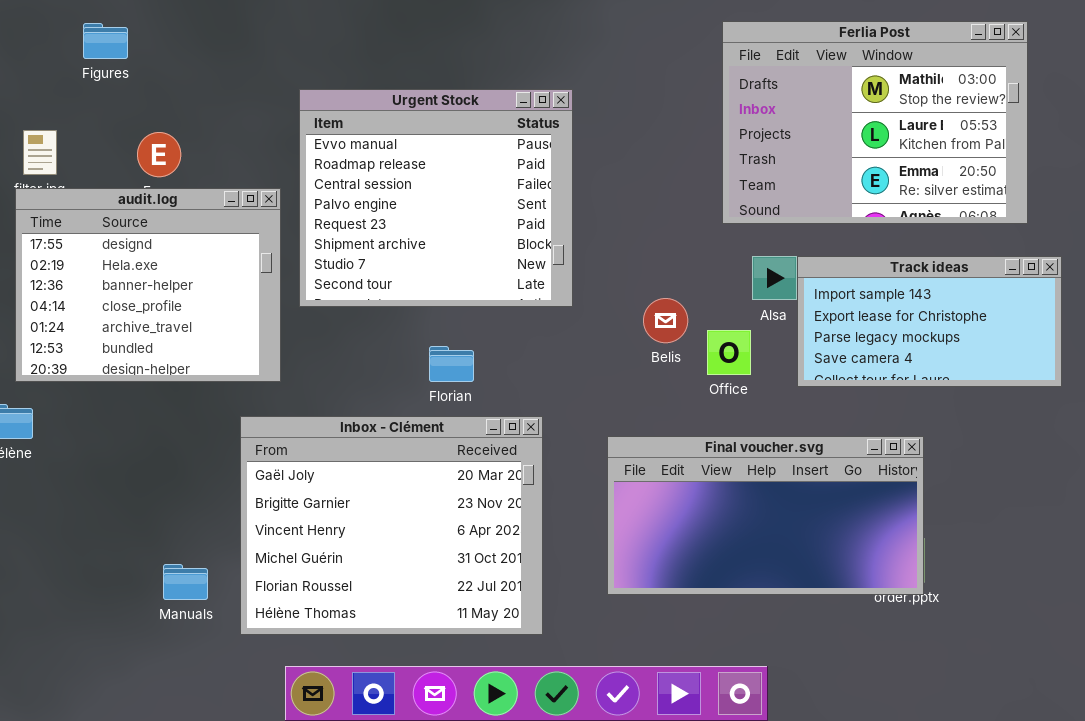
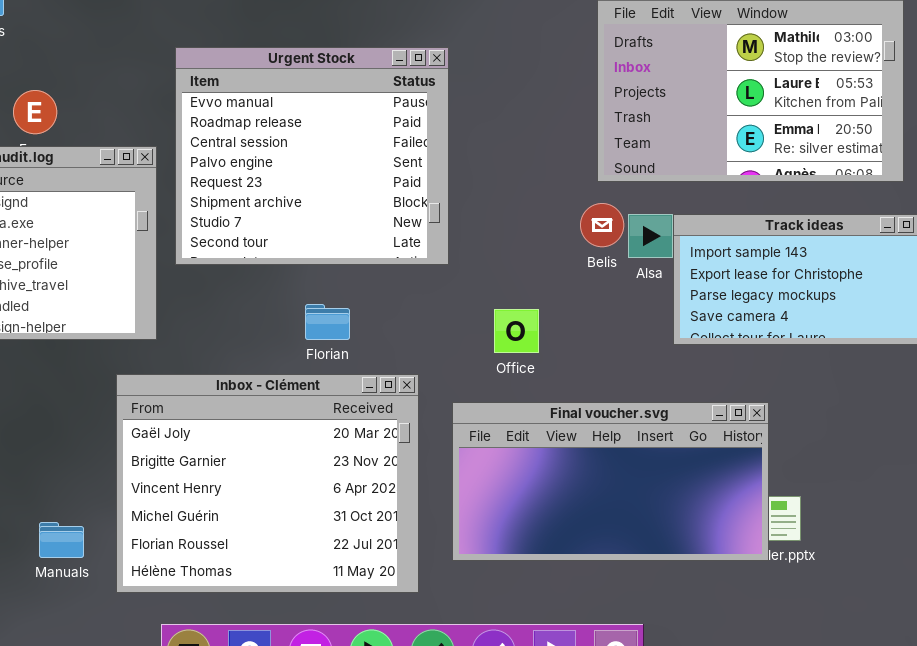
Belis: [643,298,688,343] -> [580,203,624,247], moved
Office: [707,330,751,375] -> [494,309,539,353], moved
Final voucher.svg: [607,436,924,595] -> [452,402,769,561], moved

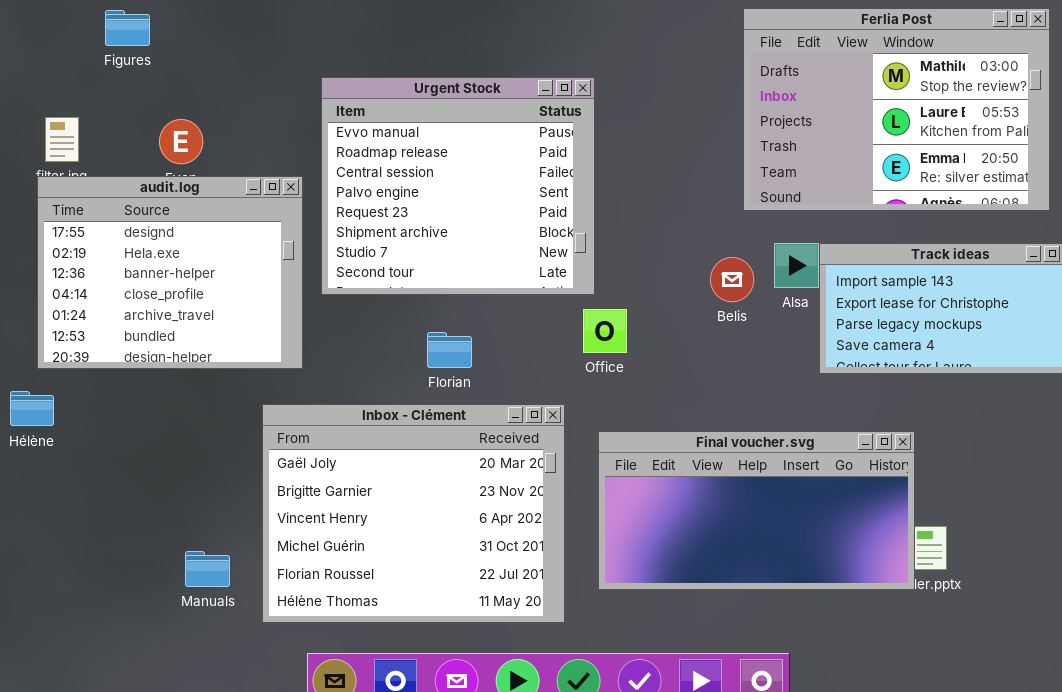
Belis: [580,203,624,247] -> [710,257,754,302], moved
Florian: [305,304,350,340] -> [427,332,472,368], moved
Office: [494,309,539,353] -> [583,309,627,353], moved

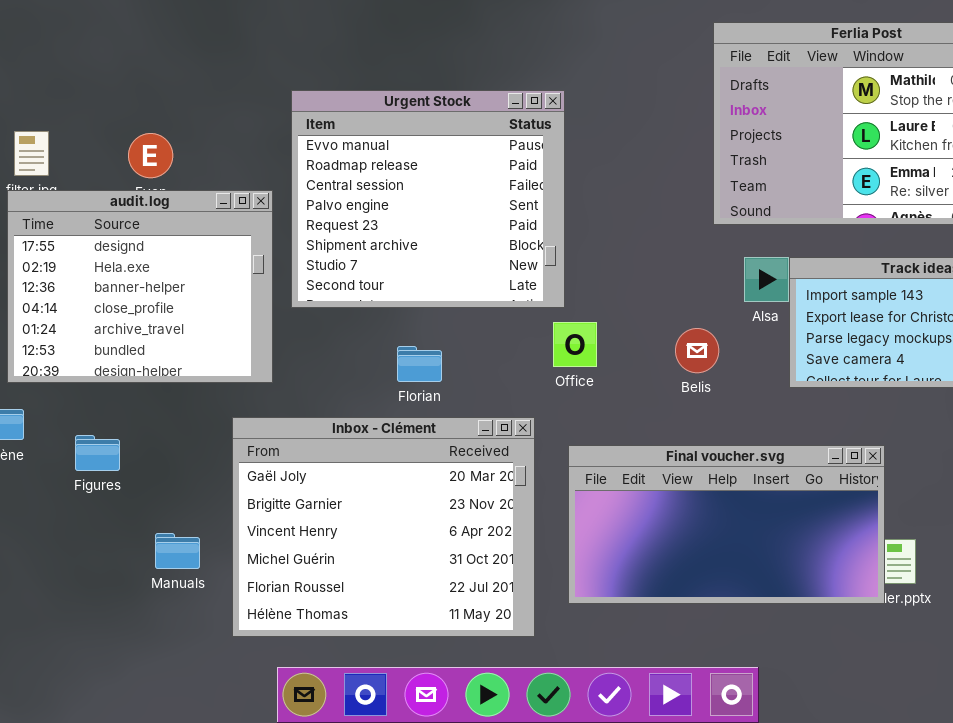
Figures: [105,10,150,46] -> [75,435,120,471], moved
Belis: [710,257,754,302] -> [675,328,719,373], moved
Manuals: [185,551,230,587] -> [155,533,200,569], moved

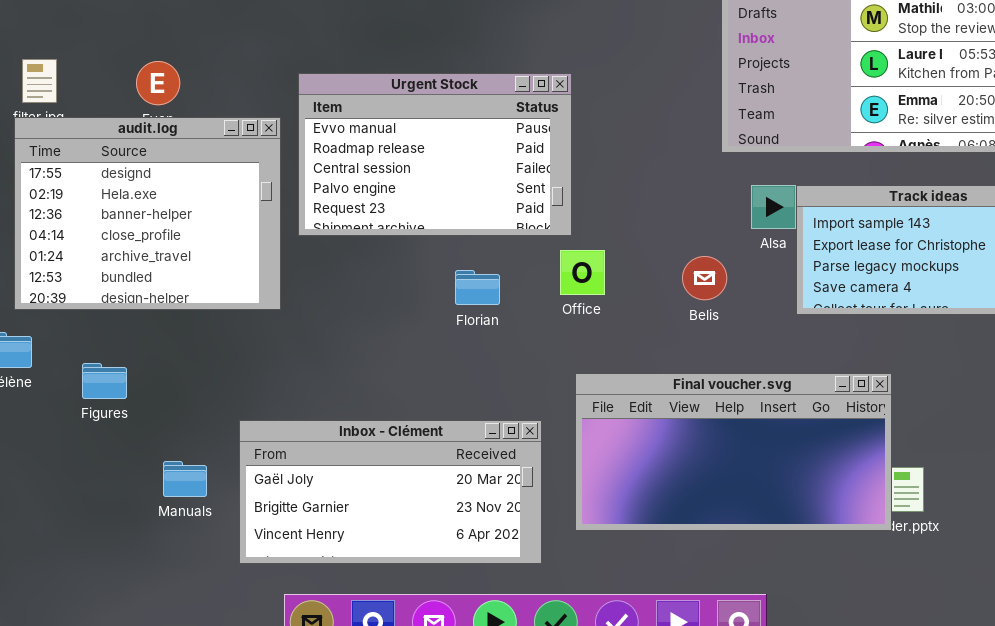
Urgent Stock: [291,90,565,308] -> [298,73,572,236], resized
Florian: [397,346,442,382] -> [455,270,500,305], moved
Inbox - Clément: [232,417,535,637] -> [239,420,542,564], resized

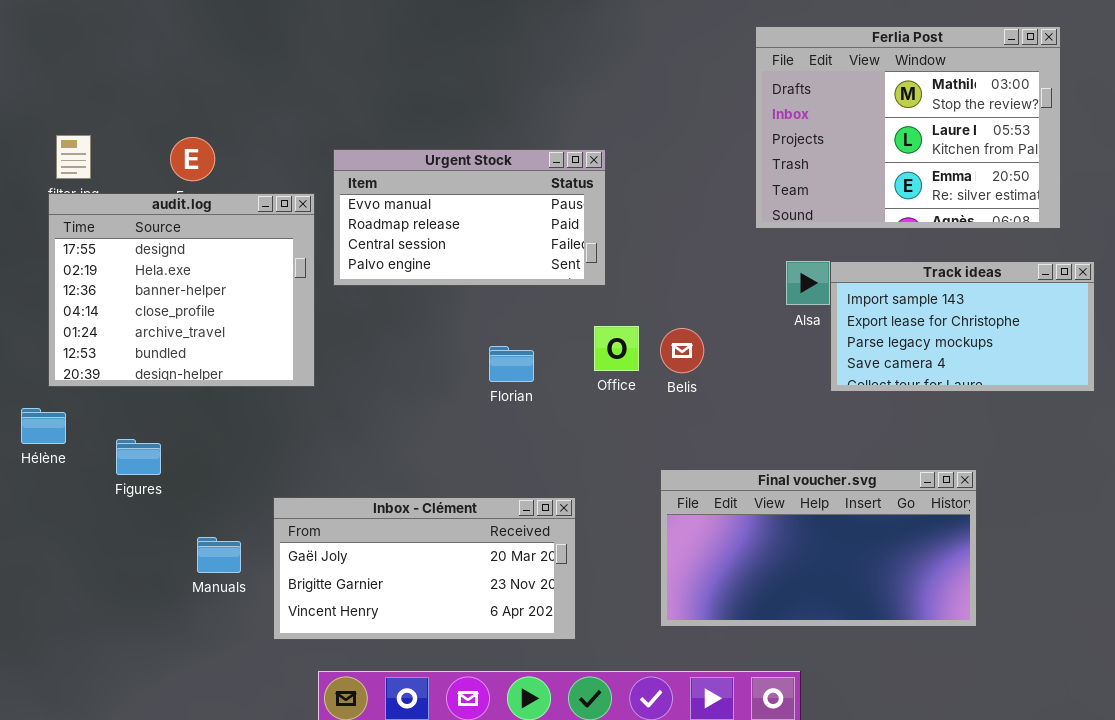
Urgent Stock: [298,73,572,236] -> [333,149,606,286], resized
Belis: [682,256,727,300] -> [660,328,704,373], moved
Final voucher.svg: [575,373,892,531] -> [660,469,977,627], moved

